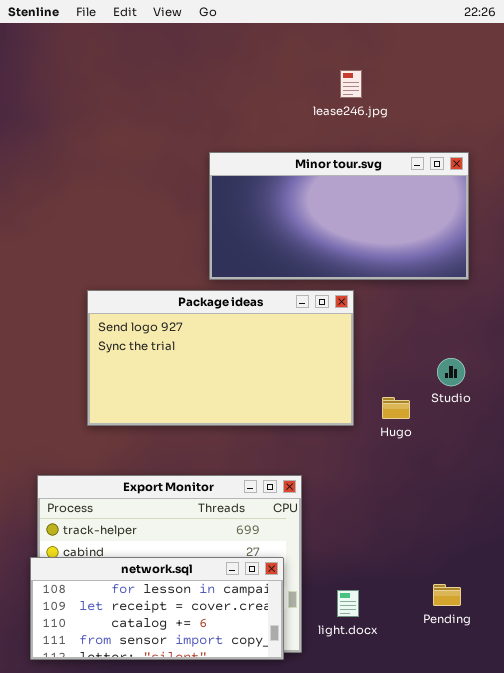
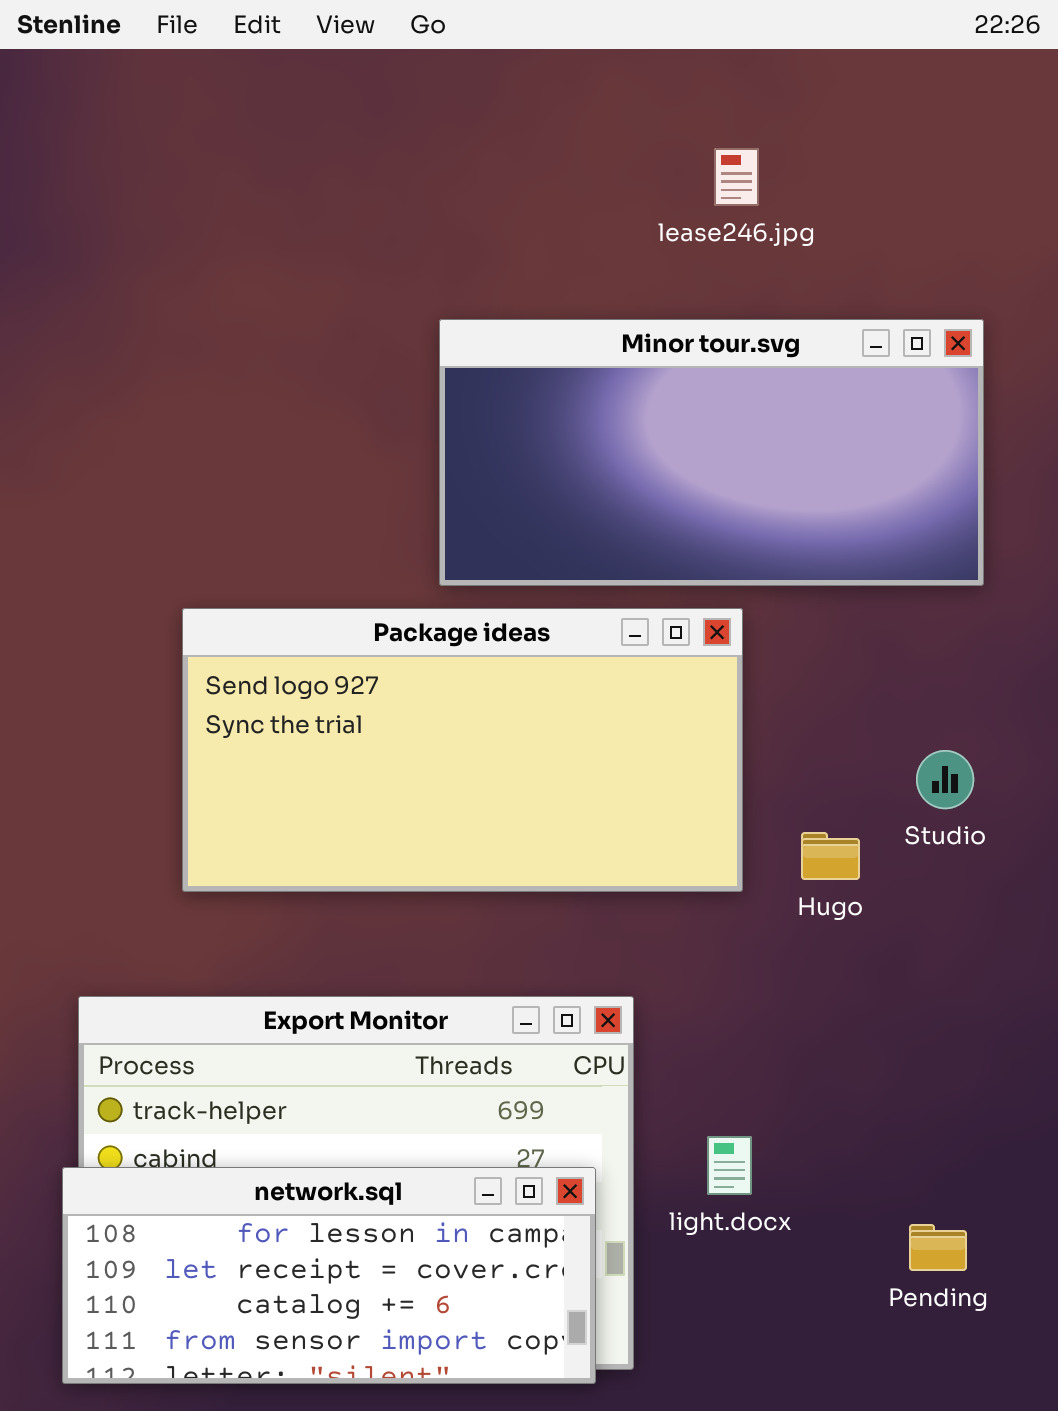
light.docx: [337,590,359,617] -> [707,1136,752,1195], moved

